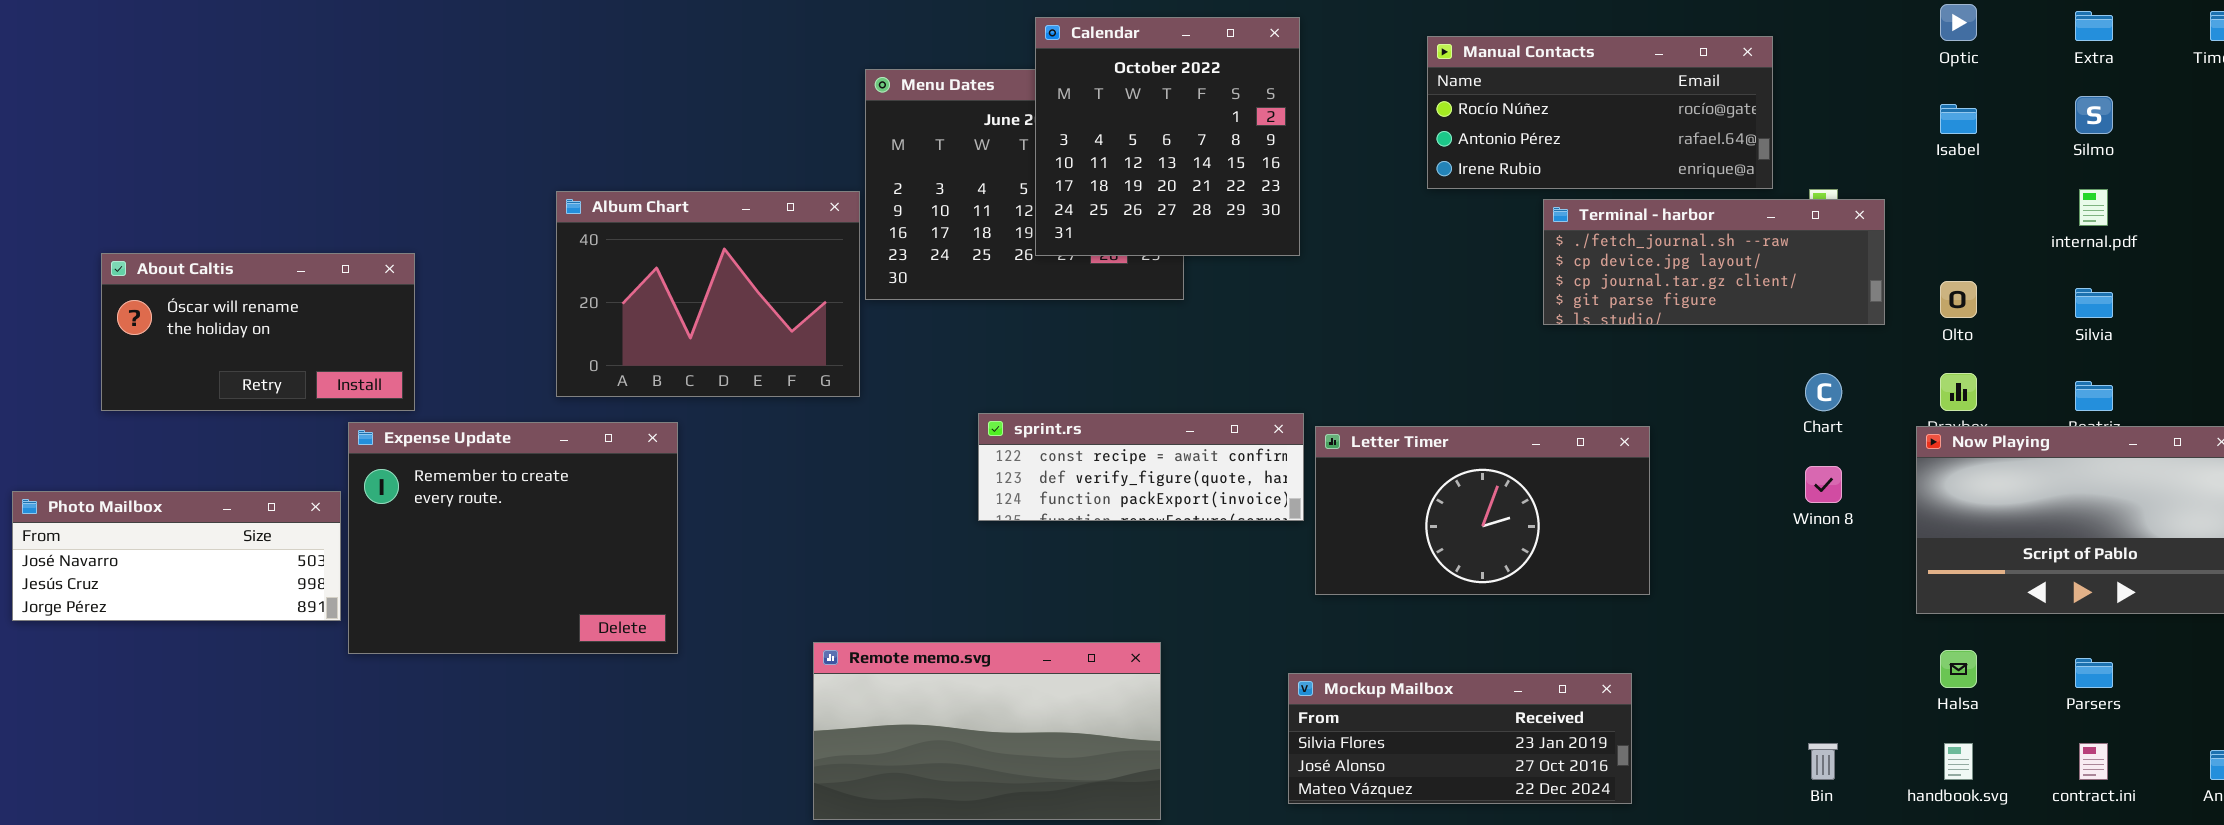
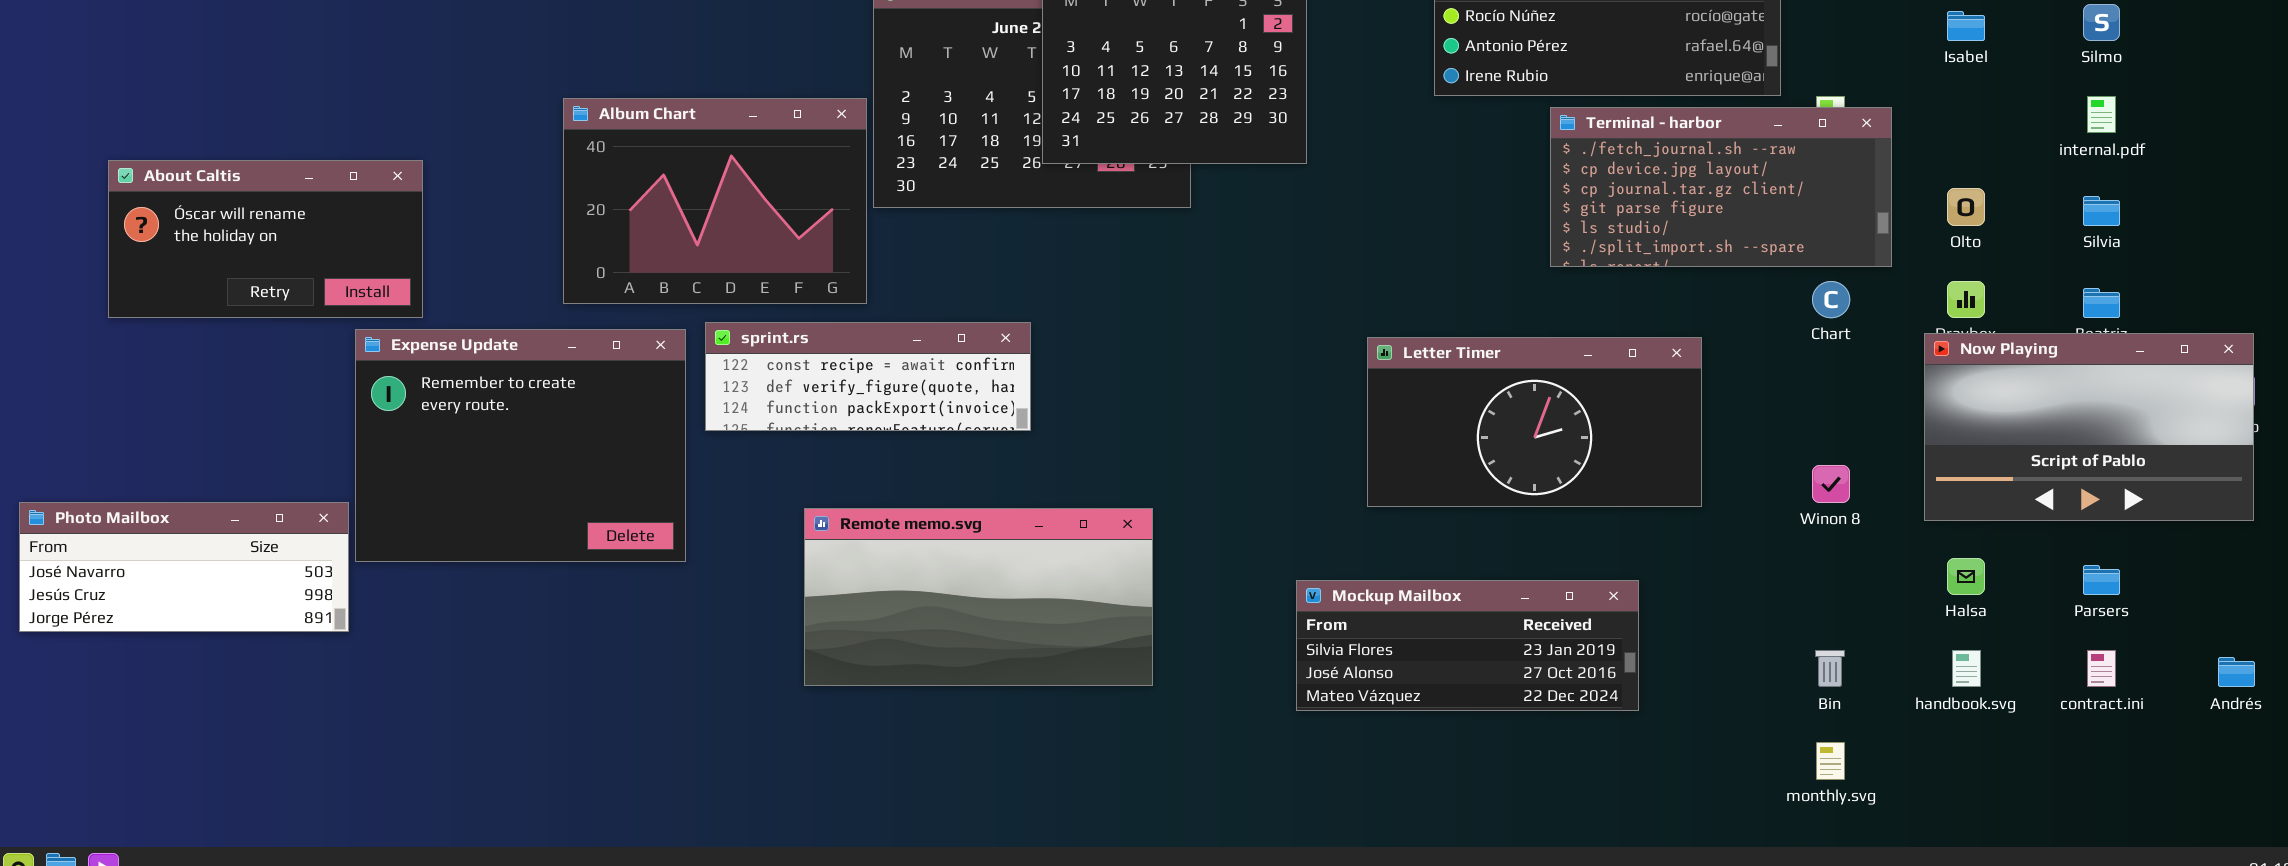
Terminal - harbor: [1543,199,1885,325] -> [1550,107,1892,267], resized
sprint.rs: [978,413,1304,521] -> [705,322,1031,431], moved
Letter Timer: [1315,426,1650,595] -> [1367,337,1702,507], moved
Winon 8: [1805,466,1842,503] -> [1812,465,1850,503], moved
Photo Mailbox: [12,491,341,621] -> [19,502,349,632], moved
Remote memo.svg: [813,642,1161,820] -> [804,508,1153,686], moved

